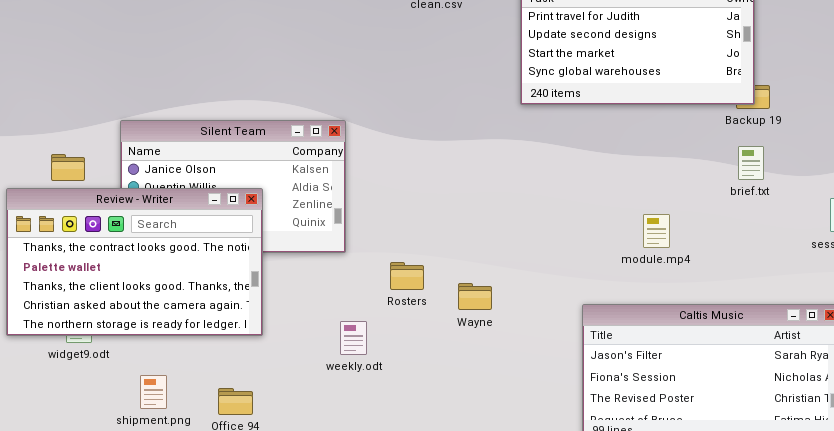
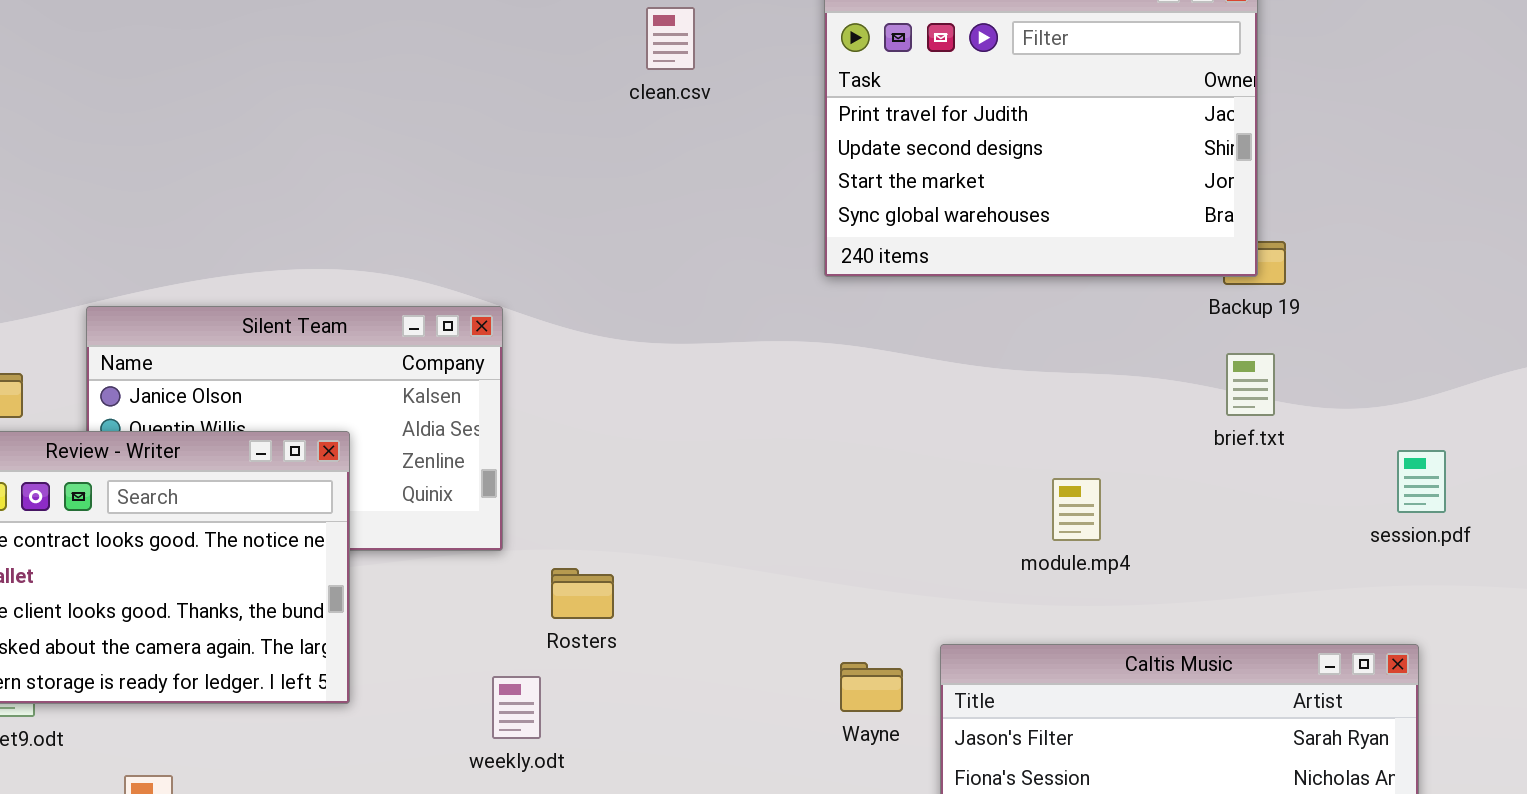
Rosters: [390,262,424,290] -> [551,568,614,619], moved
Wayne: [458,283,492,310] -> [840,662,903,712], moved

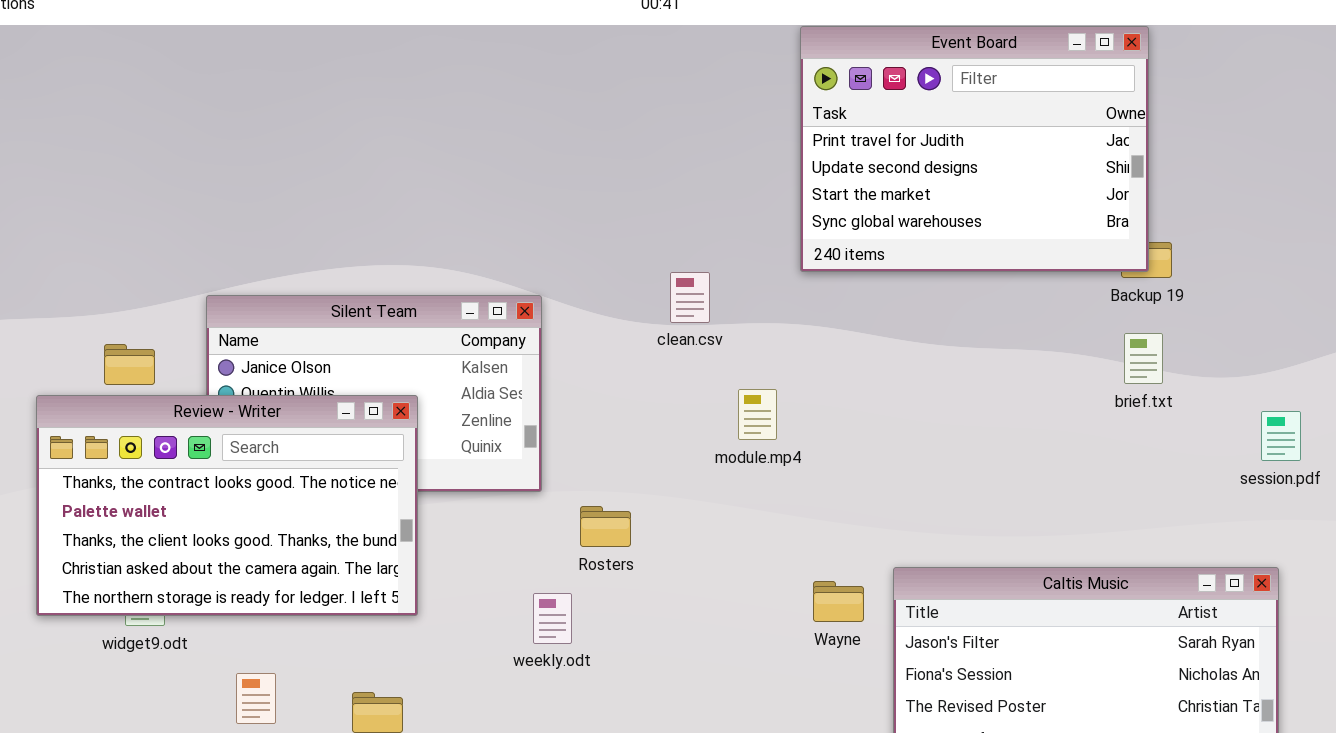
clean.csv: [646,7,695,70] -> [670,272,710,323], moved
module.mp4: [1052,478,1101,541] -> [738,389,777,440], moved

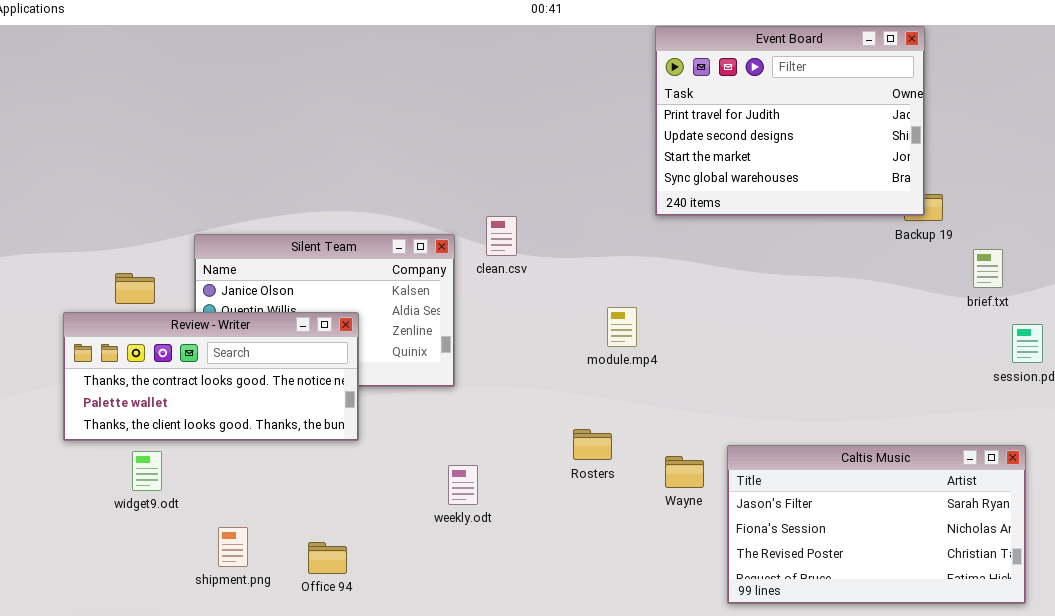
clean.csv: [670,272,710,323] -> [486,216,517,256], moved
brief.txt: [1124,333,1163,384] -> [973,249,1003,288], moved
Review - Writer: [36,395,418,616] -> [63,312,359,441], resized
Rosters: [580,506,631,547] -> [573,429,612,460], moved

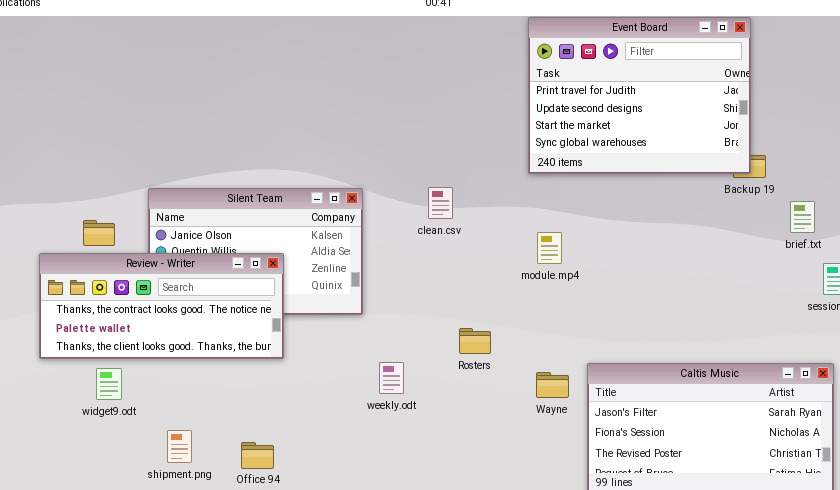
clean.csv: [486,216,517,256] -> [428,187,453,219], moved
module.mp4: [607,307,637,347] -> [537,232,562,264], moved
Rosters: [573,429,612,460] -> [459,328,491,354], moved
weekly.odt: [448,465,478,505] -> [379,362,404,394], moved

